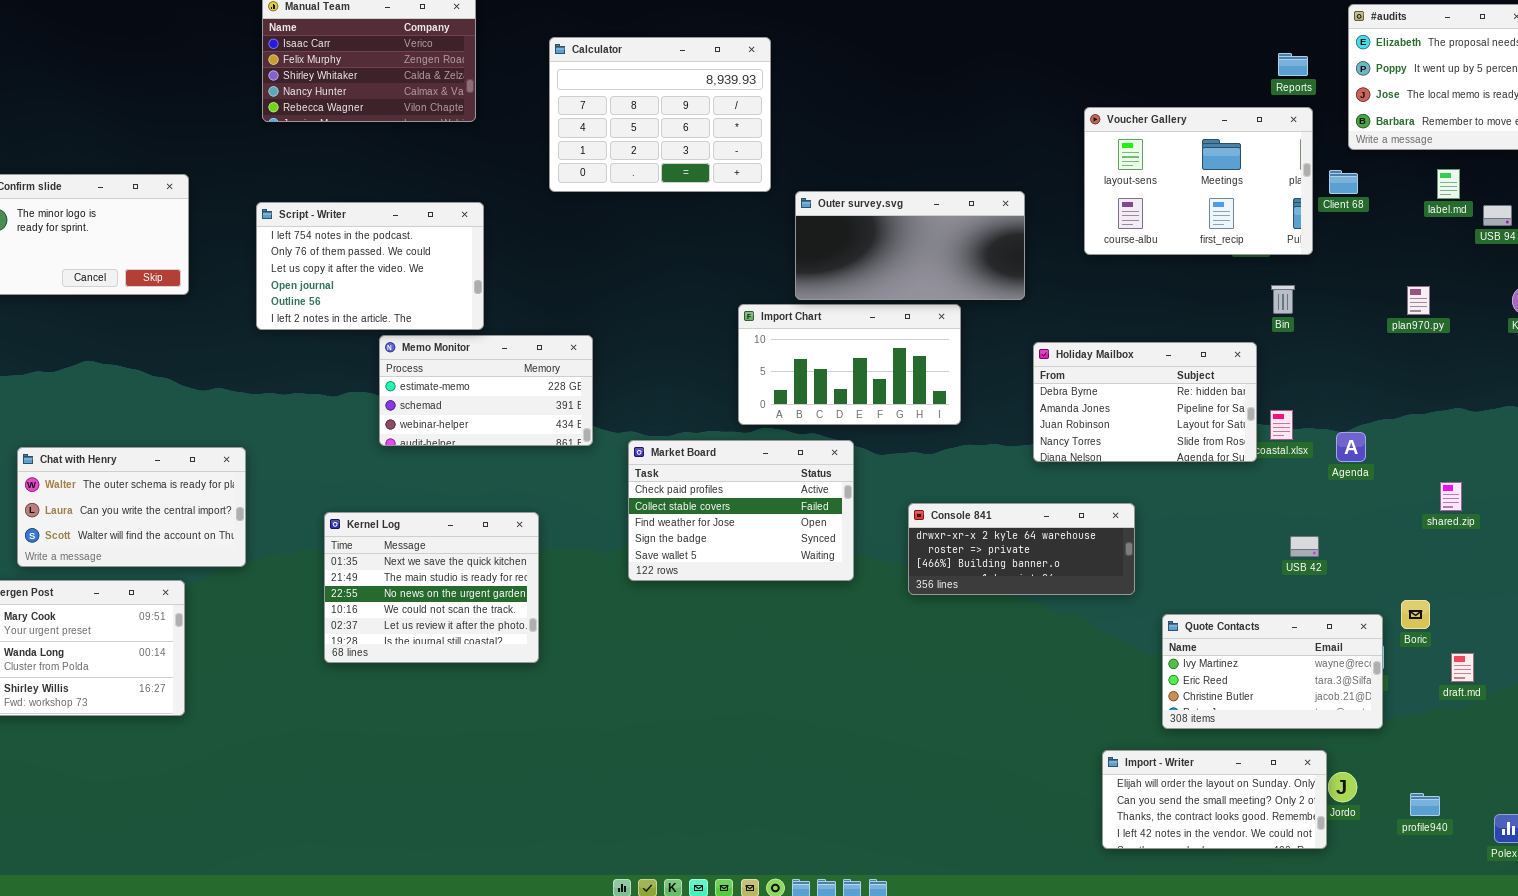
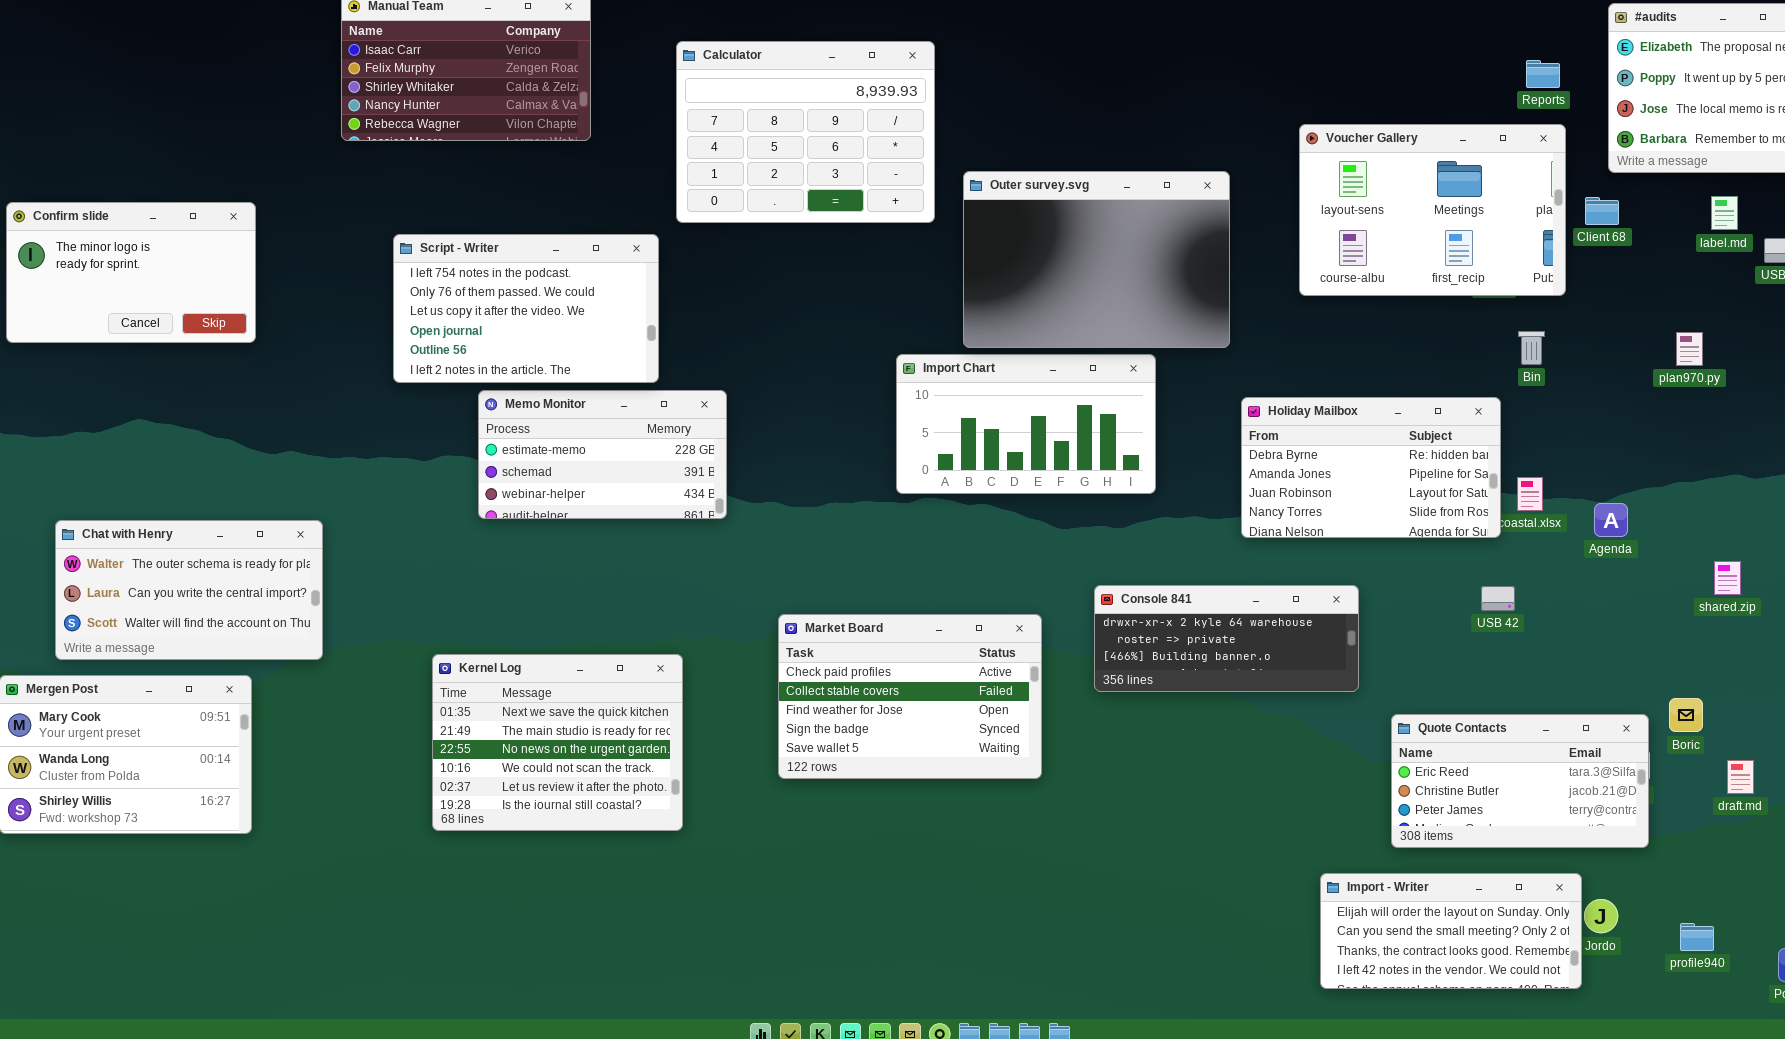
Outer survey.svg: [795,191,1025,300] -> [963,171,1230,348], resized
Script - Writer: [256,202,484,330] -> [393,234,659,383], moved
Market Board: [628,440,854,581] -> [778,614,1042,779], moved
Kernel Log: [324,512,539,663] -> [432,654,683,831], moved
USB 42: [1290,536,1319,557] -> [1481,586,1515,611], moved
Quote Contacts: [1162,614,1383,729] -> [1391,714,1649,848], scrolled down 1 row

